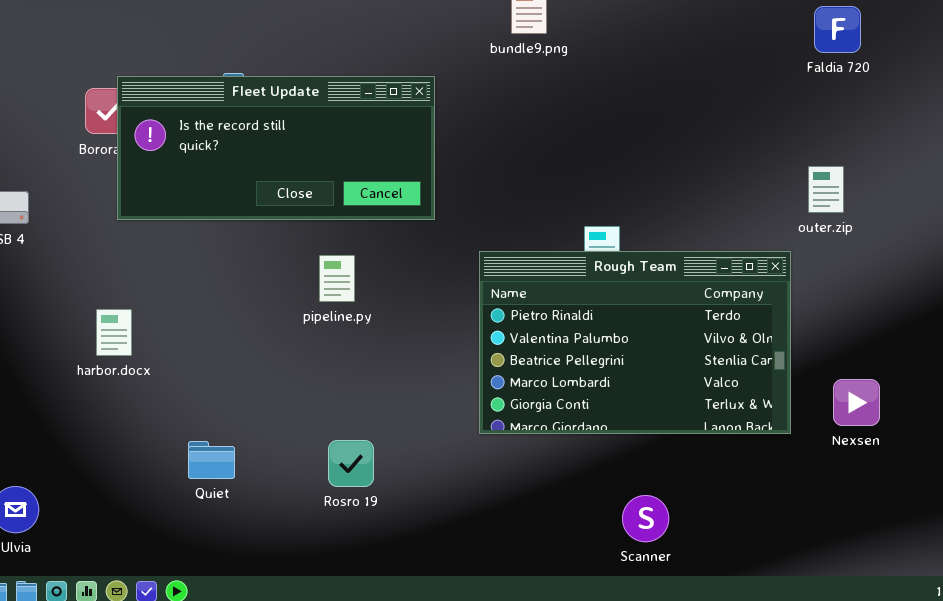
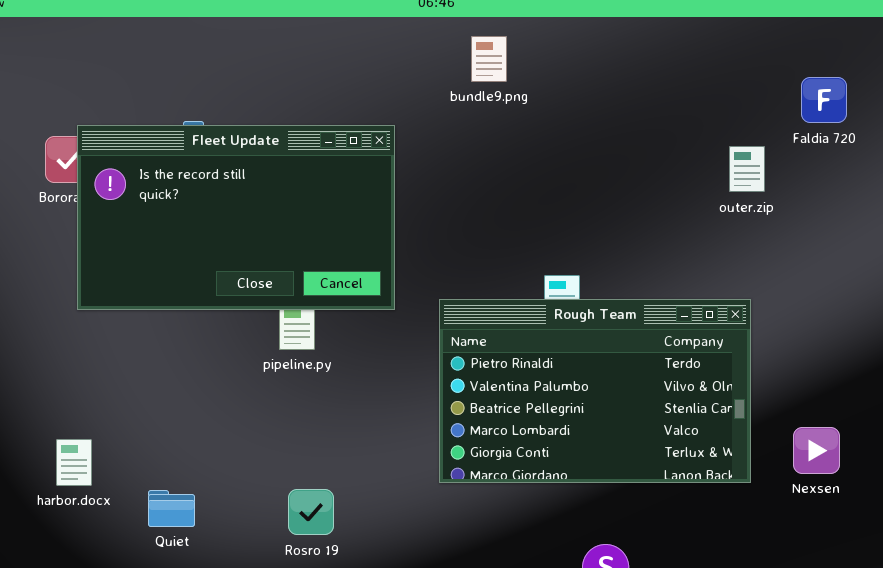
Faldia 720: [814,6,861,53] -> [801,77,847,123], moved
Fleet Update: [117,76,435,220] -> [77,125,395,310], resized
outer.zip: [808,166,844,213] -> [729,146,765,192], moved
harbor.docx: [96,309,132,356] -> [56,439,92,486], moved

